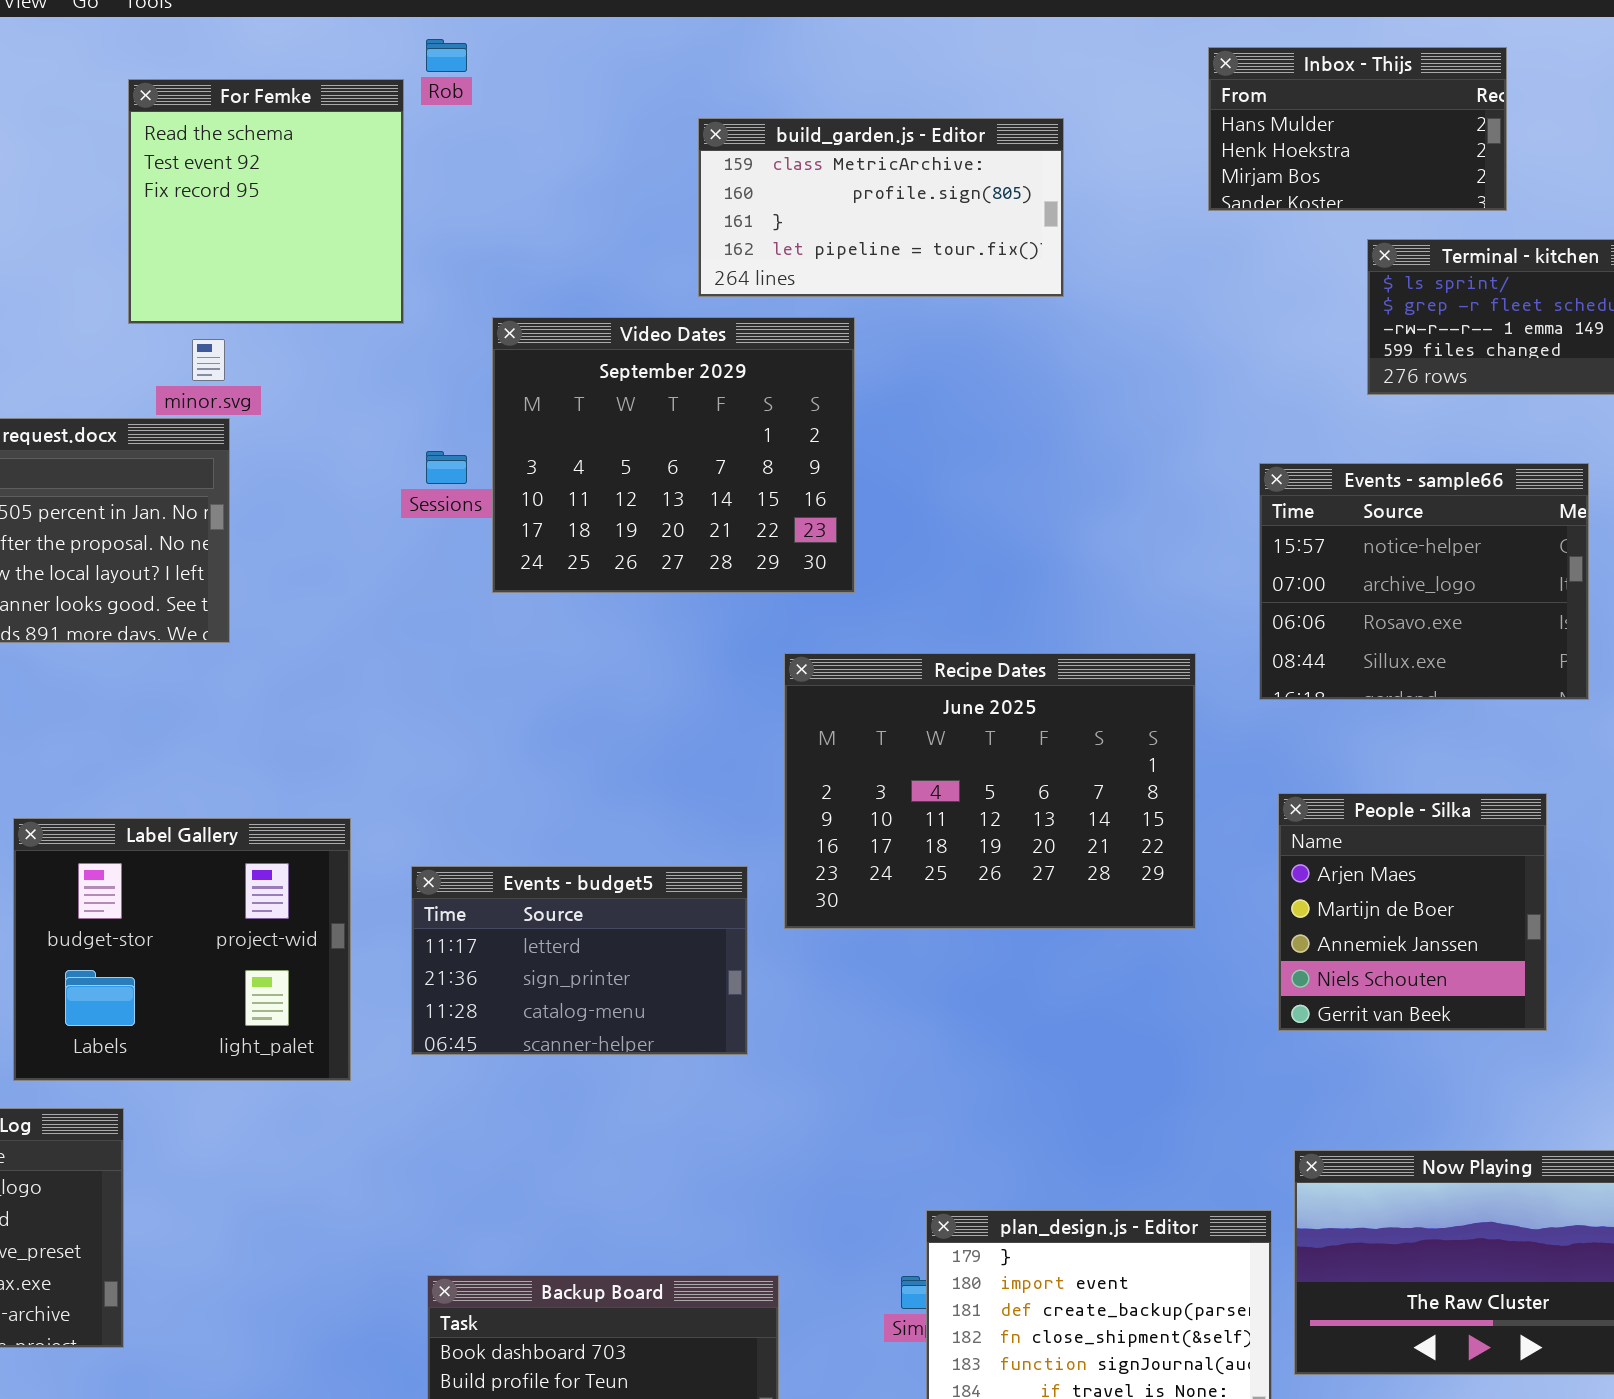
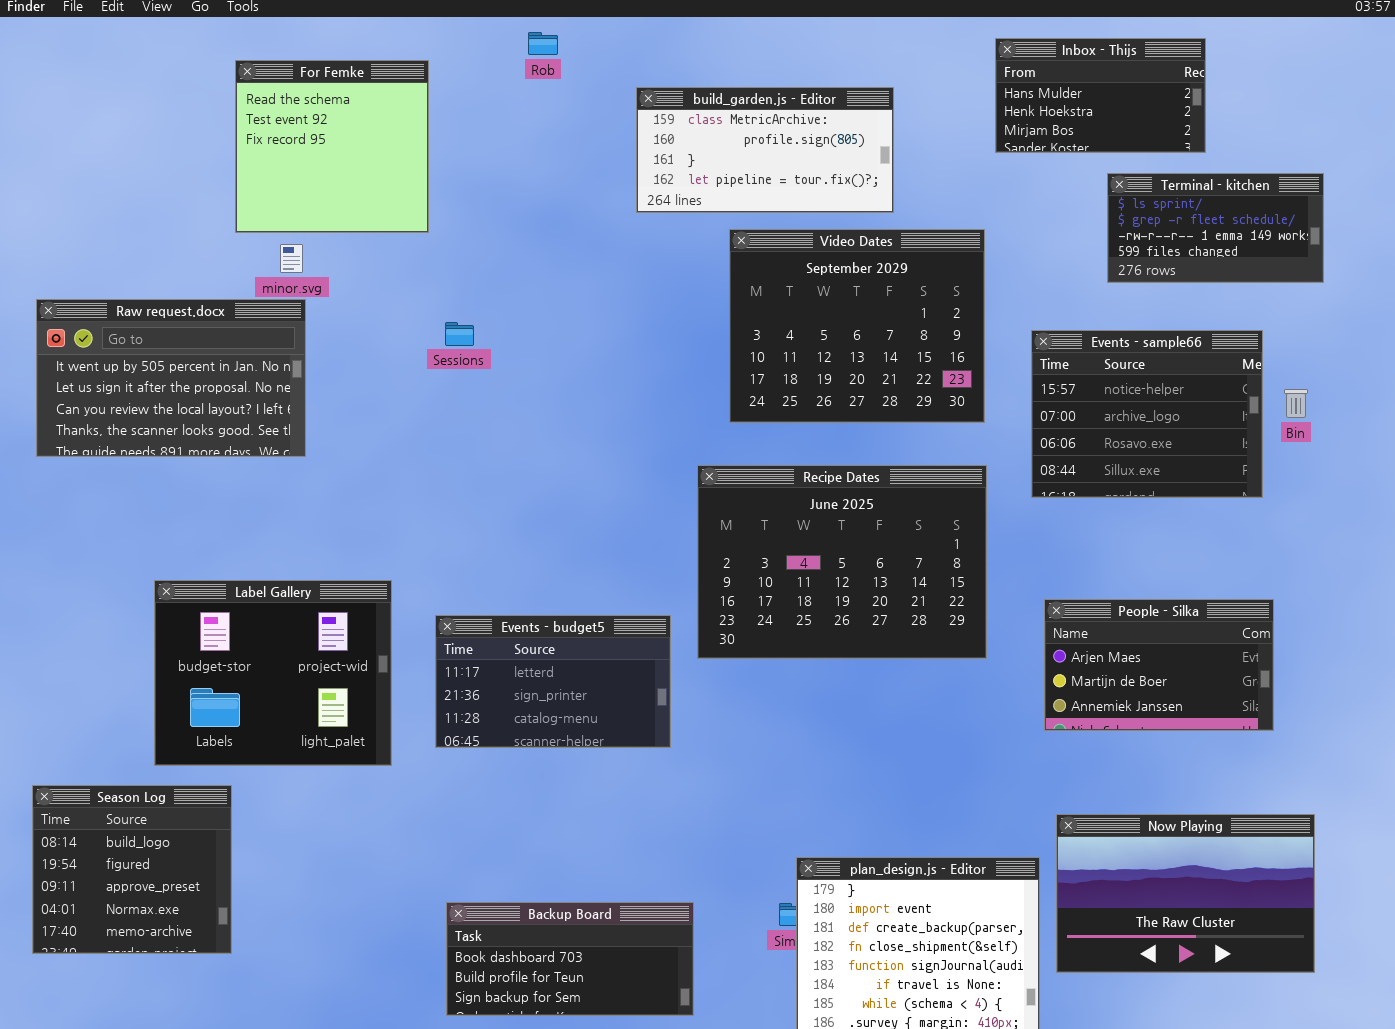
Rob: [426,39,467,72] -> [528,32,558,55], moved
Video Dates: [492,317,855,593] -> [729,229,985,423], moved
People - Silka: [1278,793,1547,1031] -> [1044,599,1274,731], resized

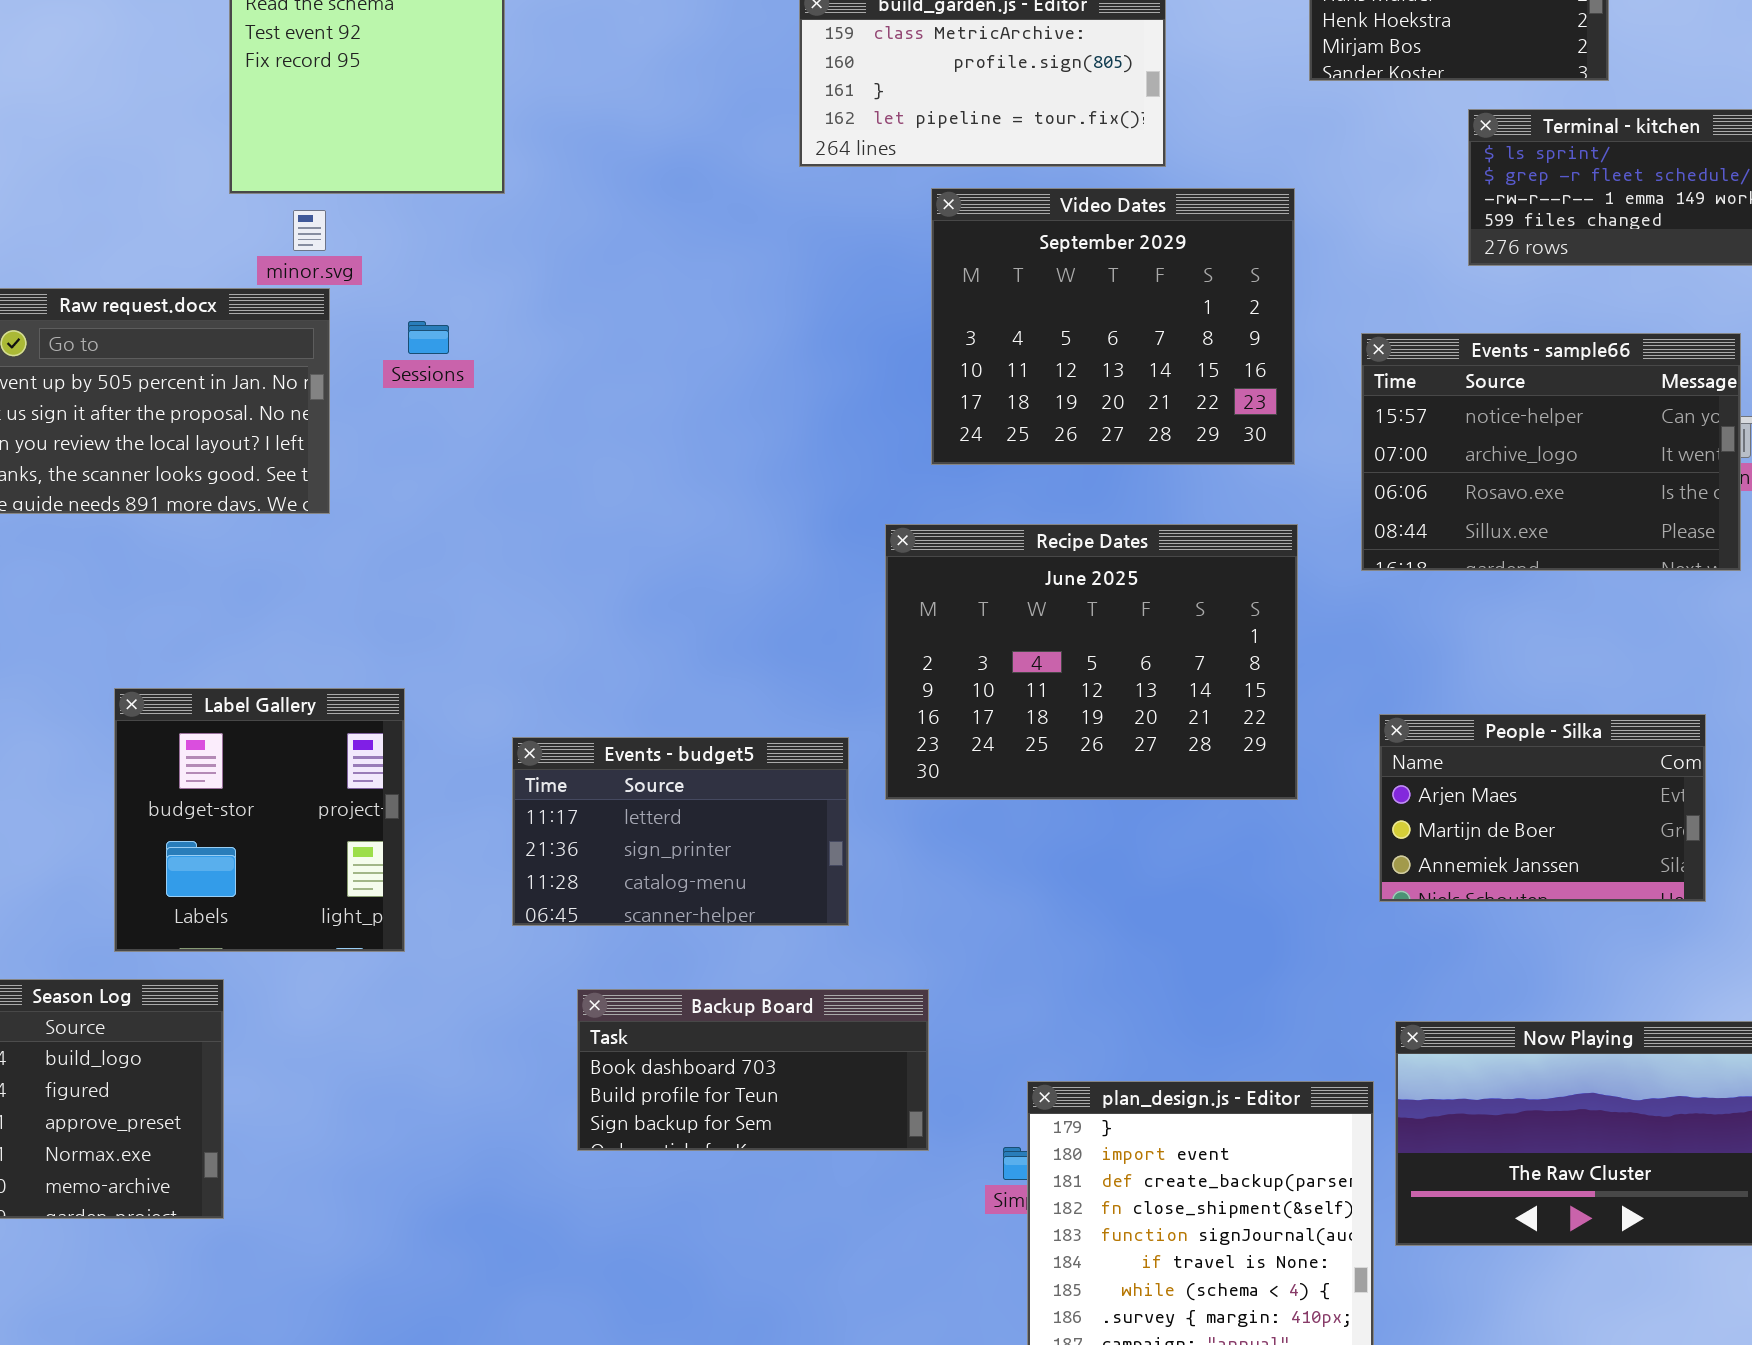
Sessions: [445,322,474,346] -> [408,321,449,354], moved
Events - sample66: [1031,330,1263,498] -> [1361,333,1741,571], resized
Label Gallery: [154,580,392,766] -> [114,688,405,952], resized
Backup Board: [446,902,694,1016] -> [577,989,929,1151], moved

